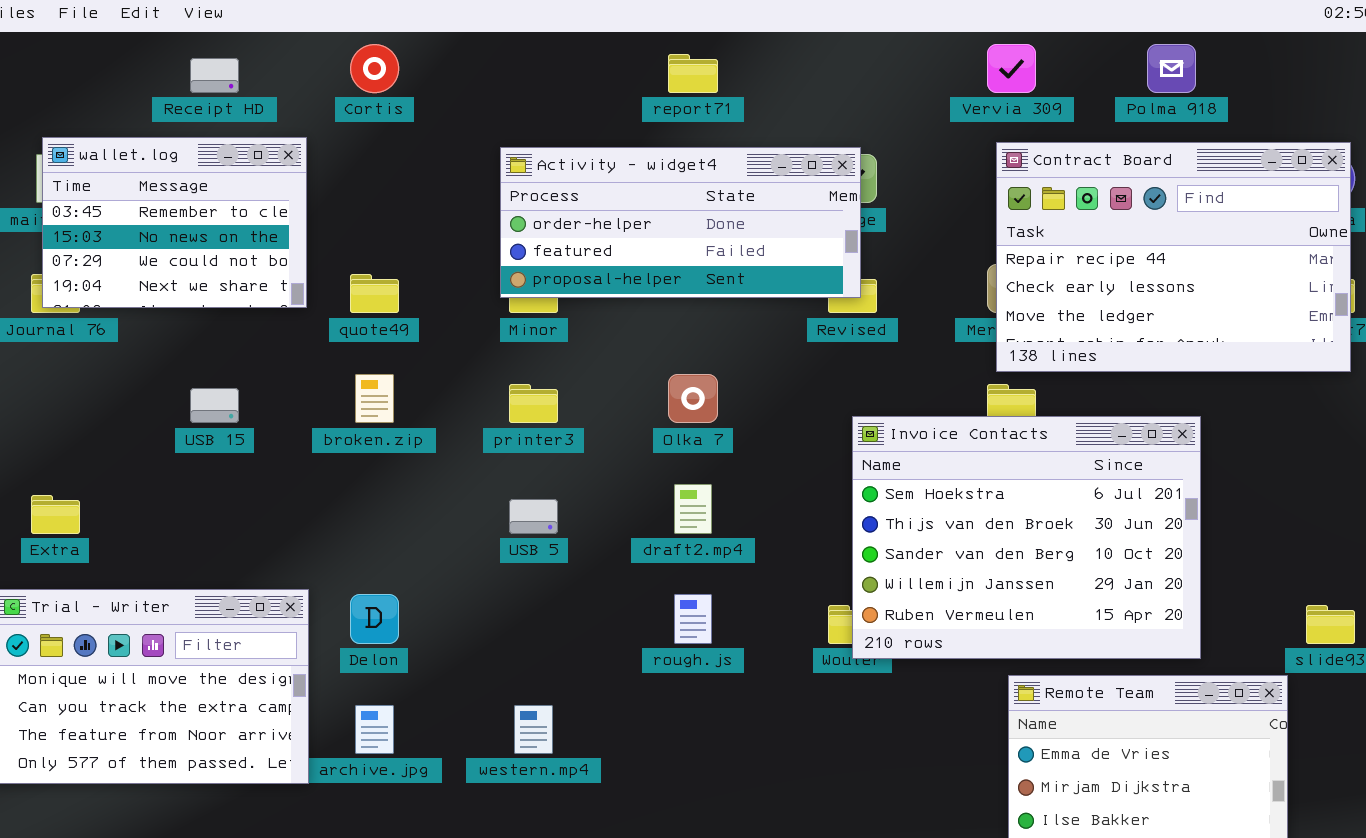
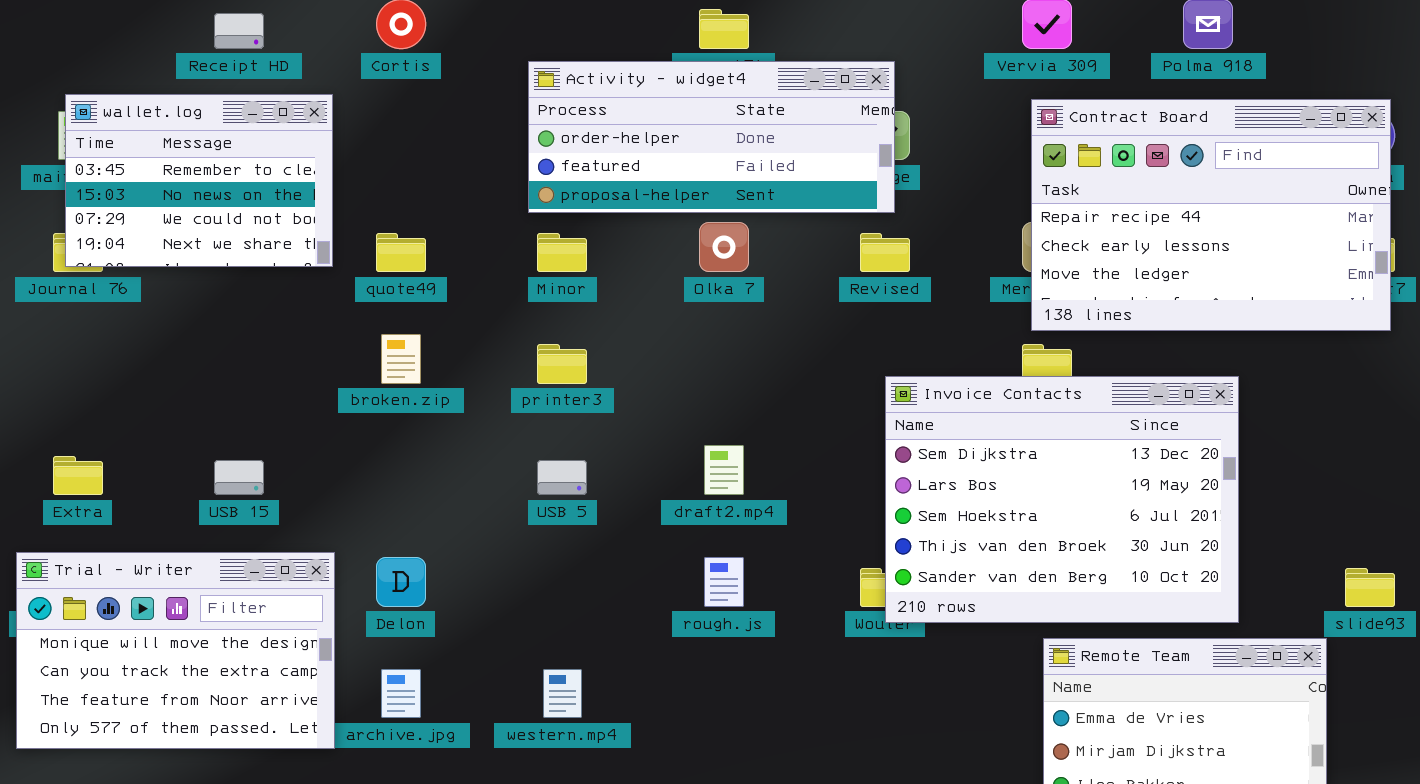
Activity - widget4: [500,147,861,298] -> [528,61,895,213], moved
Olka 7: [668,374,718,423] -> [699,222,749,272], moved
USB 15: [190,388,239,423] -> [214,460,264,495], moved
Invoice Contacts: [852,416,1201,659] -> [885,376,1239,623], scrolled up 2 rows

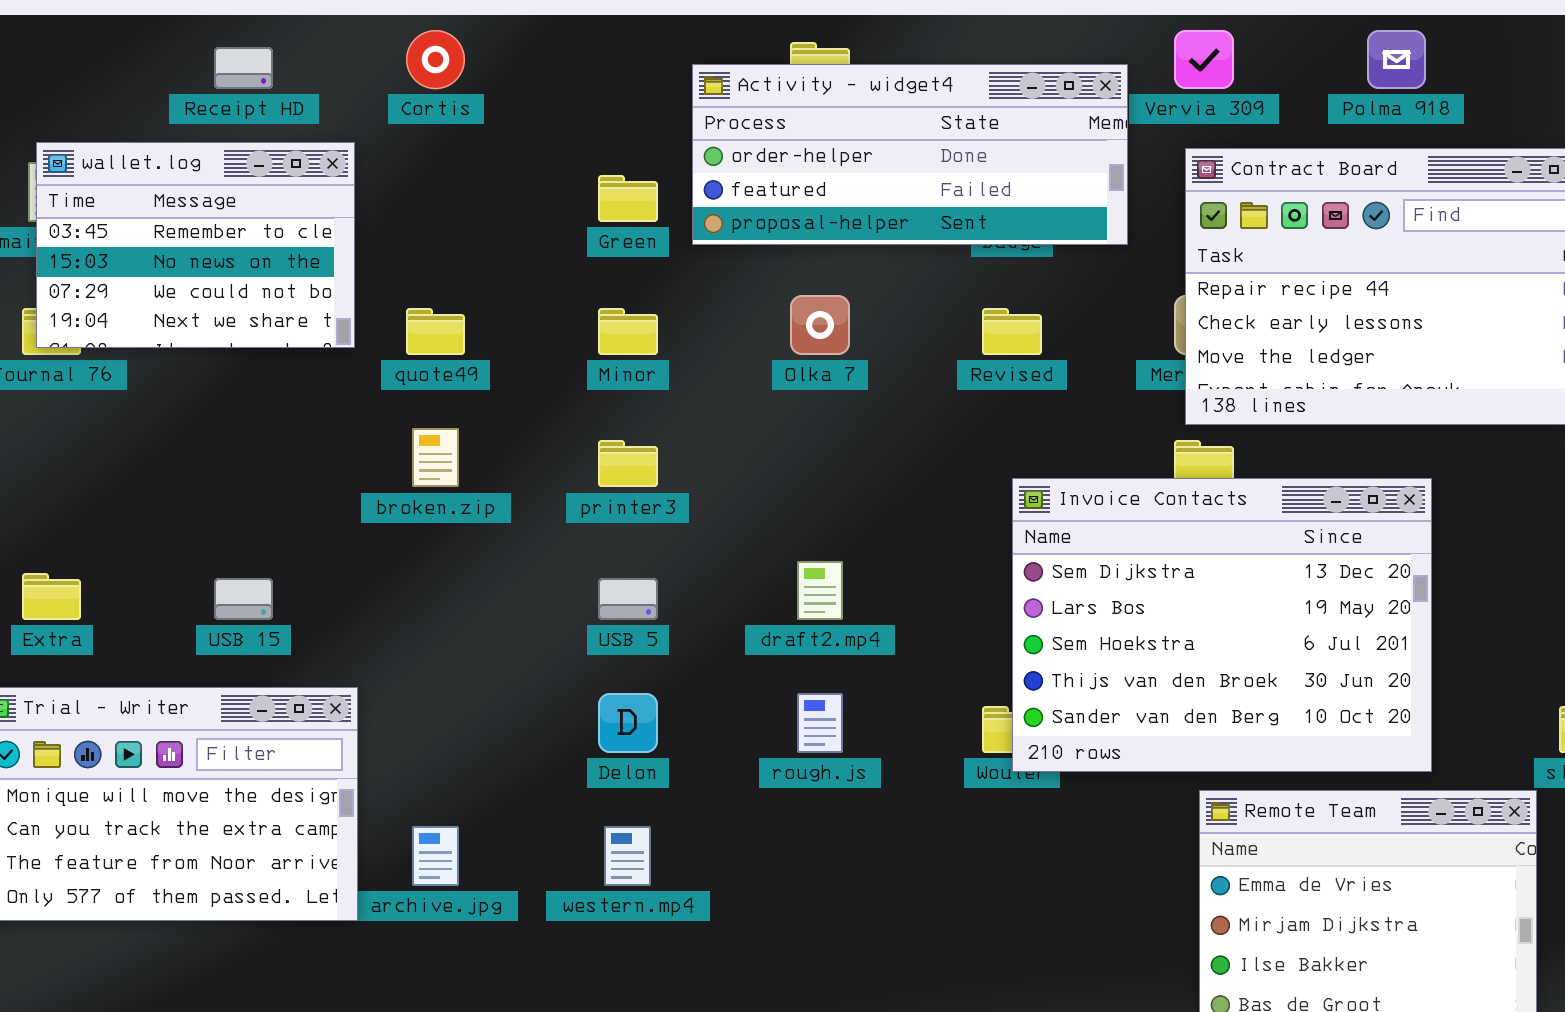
Activity - widget4: [528,61,895,213] -> [692,64,1128,245], moved
Delon: [376,557,426,607] -> [598,693,658,753], moved

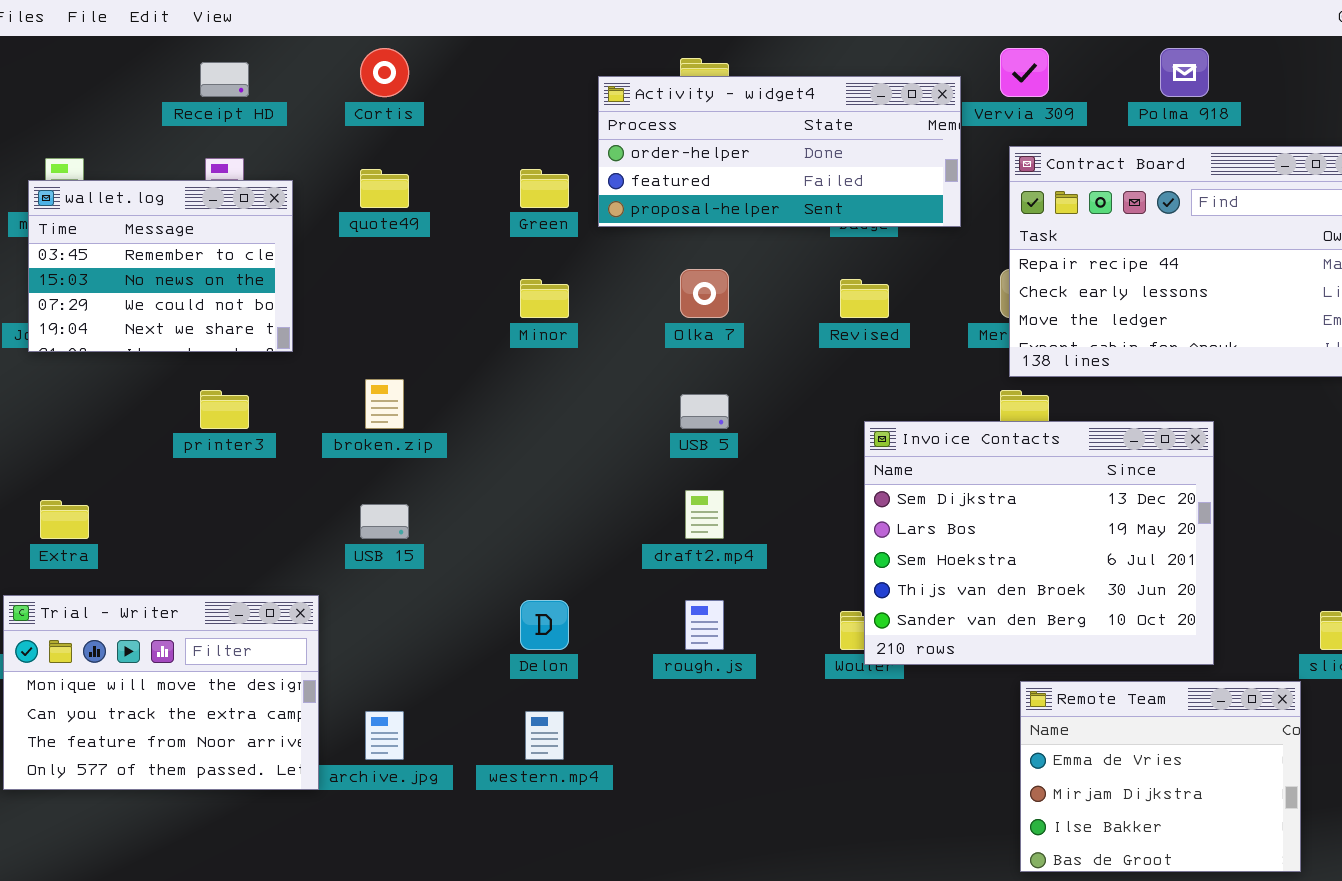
wallet.log: [36,142,355,348] -> [28,180,293,352], moved
quote49: [406,308,465,355] -> [360,169,409,208], moved
printer3: [598,440,658,487] -> [200,390,249,429], moved
USB 15: [214,578,273,620] -> [360,504,409,539], moved
USB 5: [598,578,658,620] -> [680,394,729,429], moved

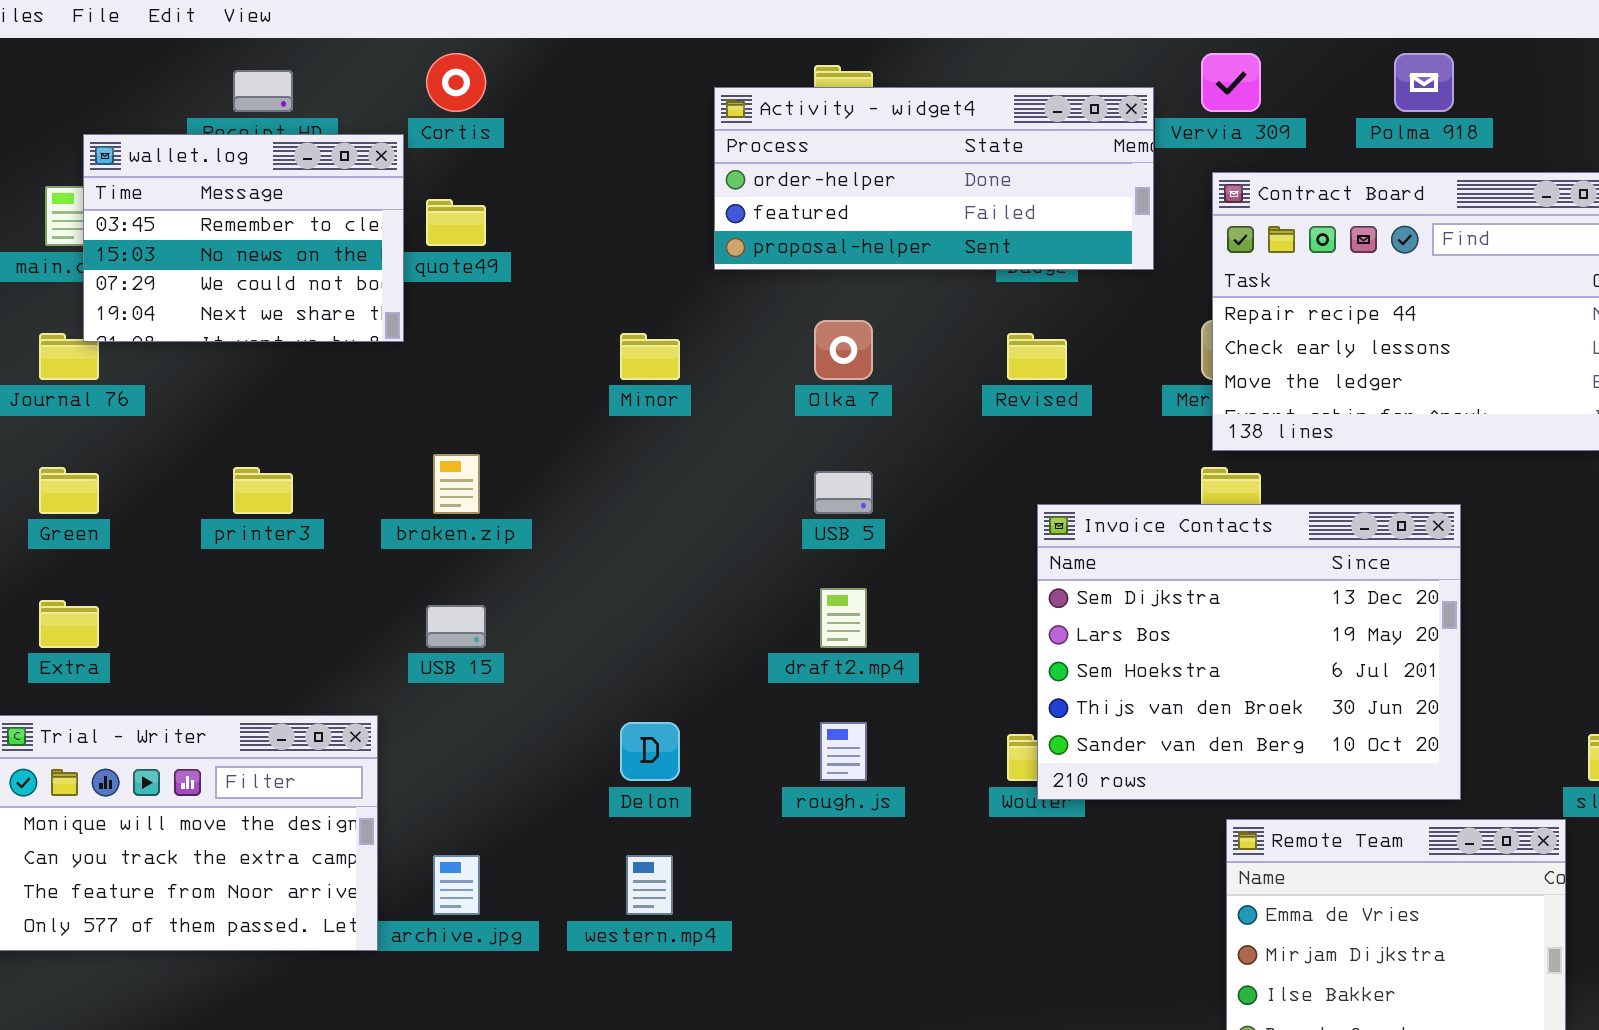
Green: [520,169,569,208] -> [39,467,99,514], moved
wallet.log: [28,180,293,352] -> [83,134,404,342], moved

